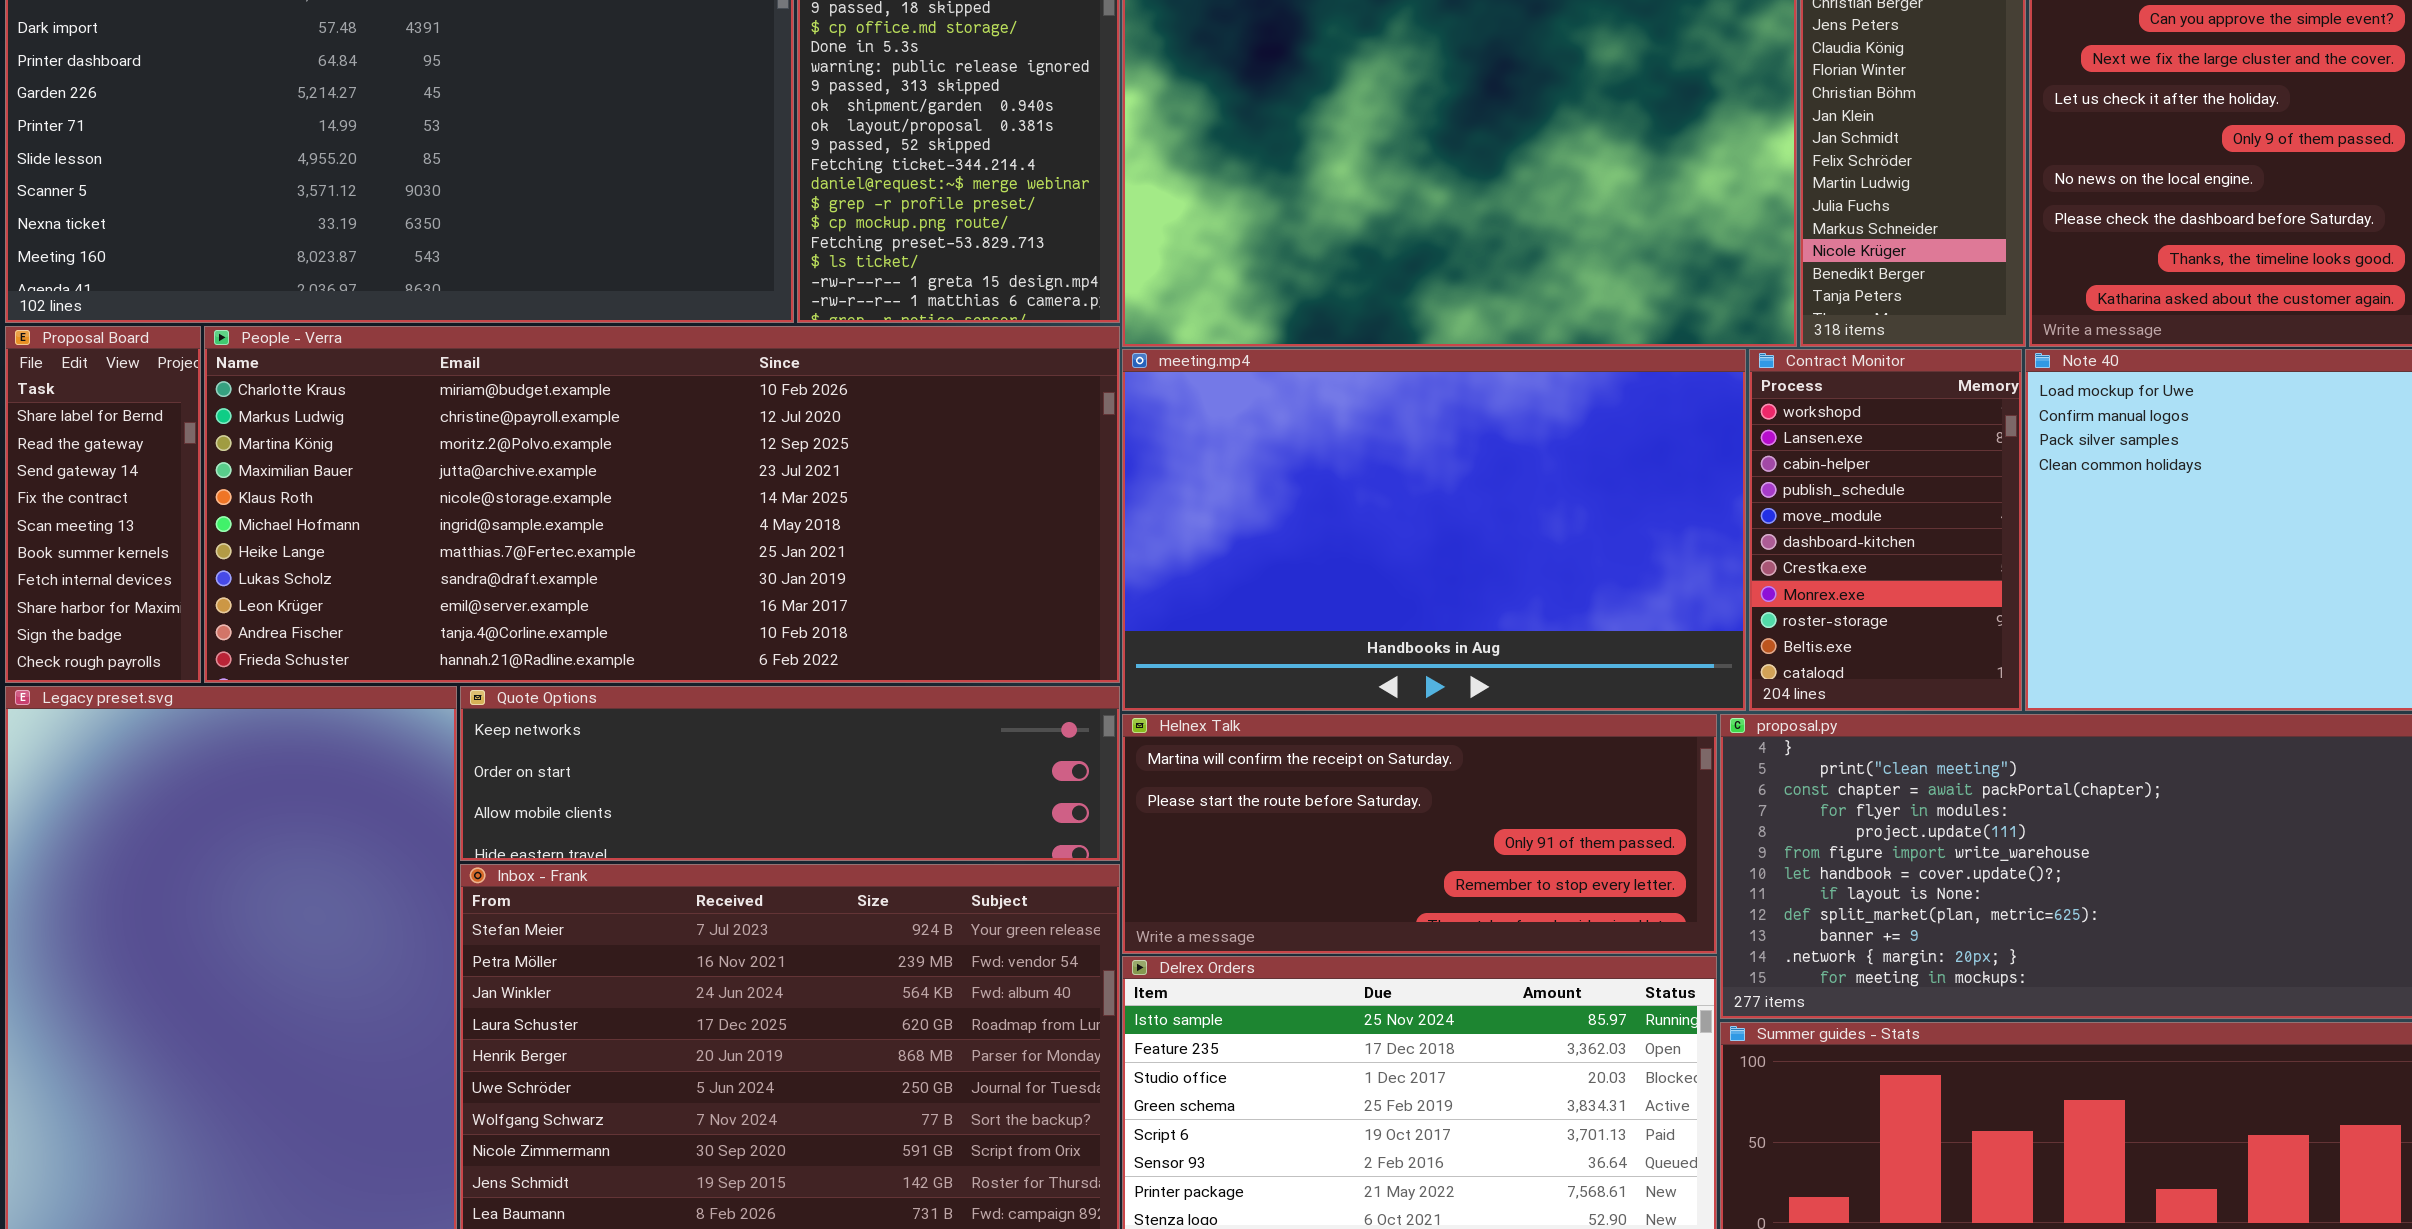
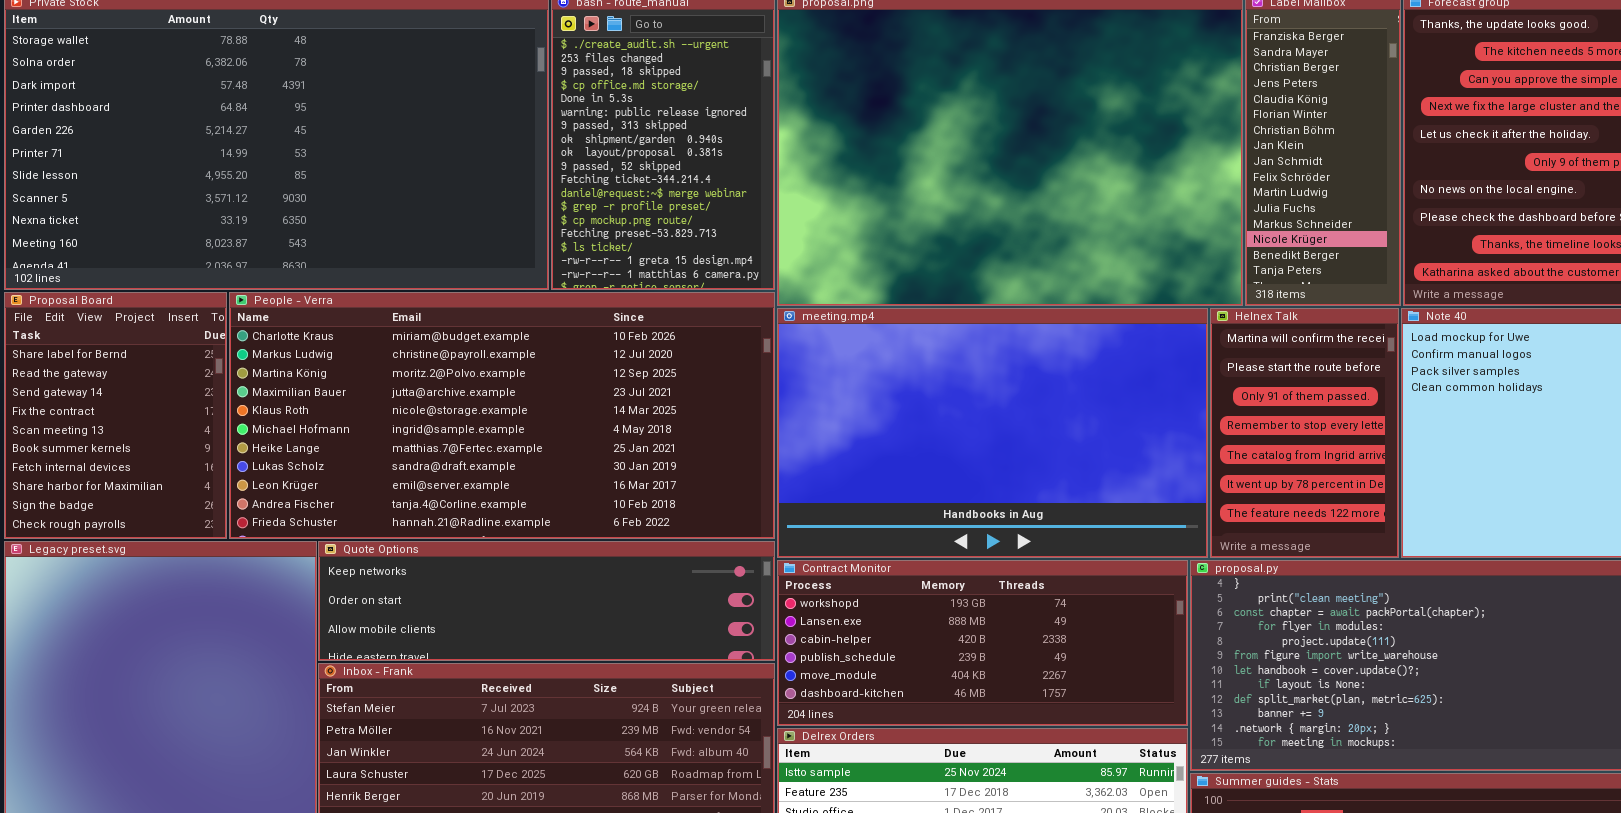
Proposal Board: [5,326,201,683] -> [4,292,227,539], resized
People - Verra: [204,326,1120,683] -> [229,292,775,539], resized
Contract Monitor: [1749,349,2022,711] -> [777,560,1188,726], moved, resized
Helnex Talk: [1122,714,1717,954] -> [1210,308,1399,558], moved, resized

